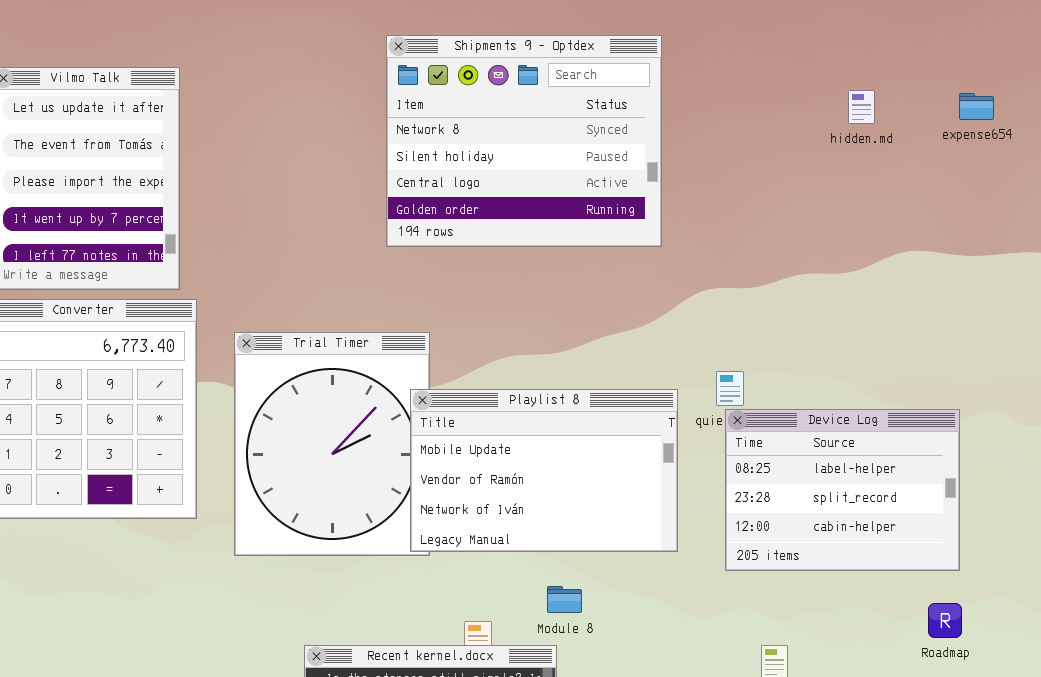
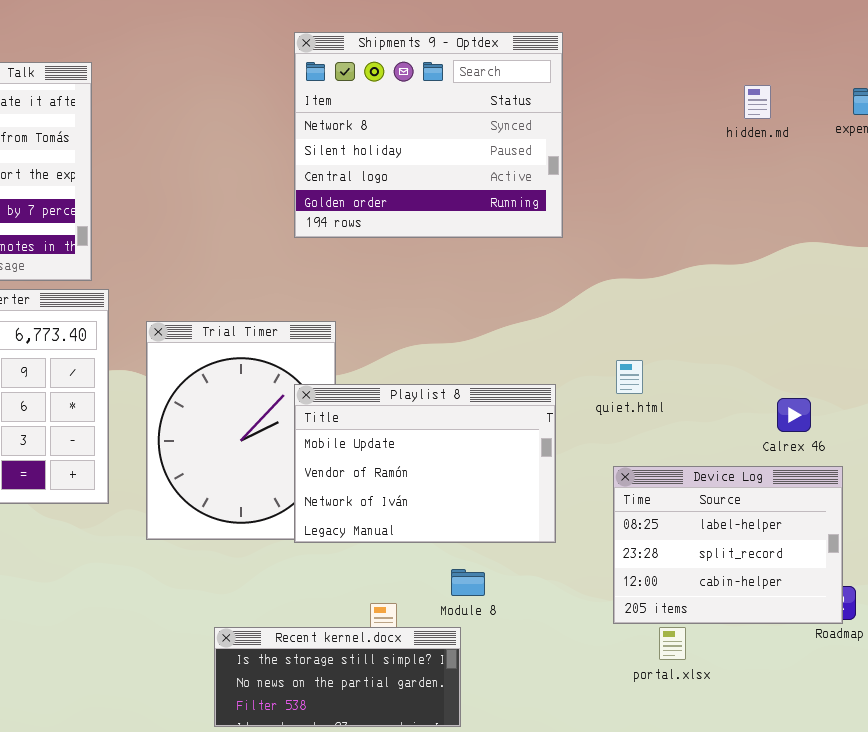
Playlist 8: [410,389,678,552] -> [294,384,556,543], moved
Device Log: [725,409,960,571] -> [613,466,843,624], moved

